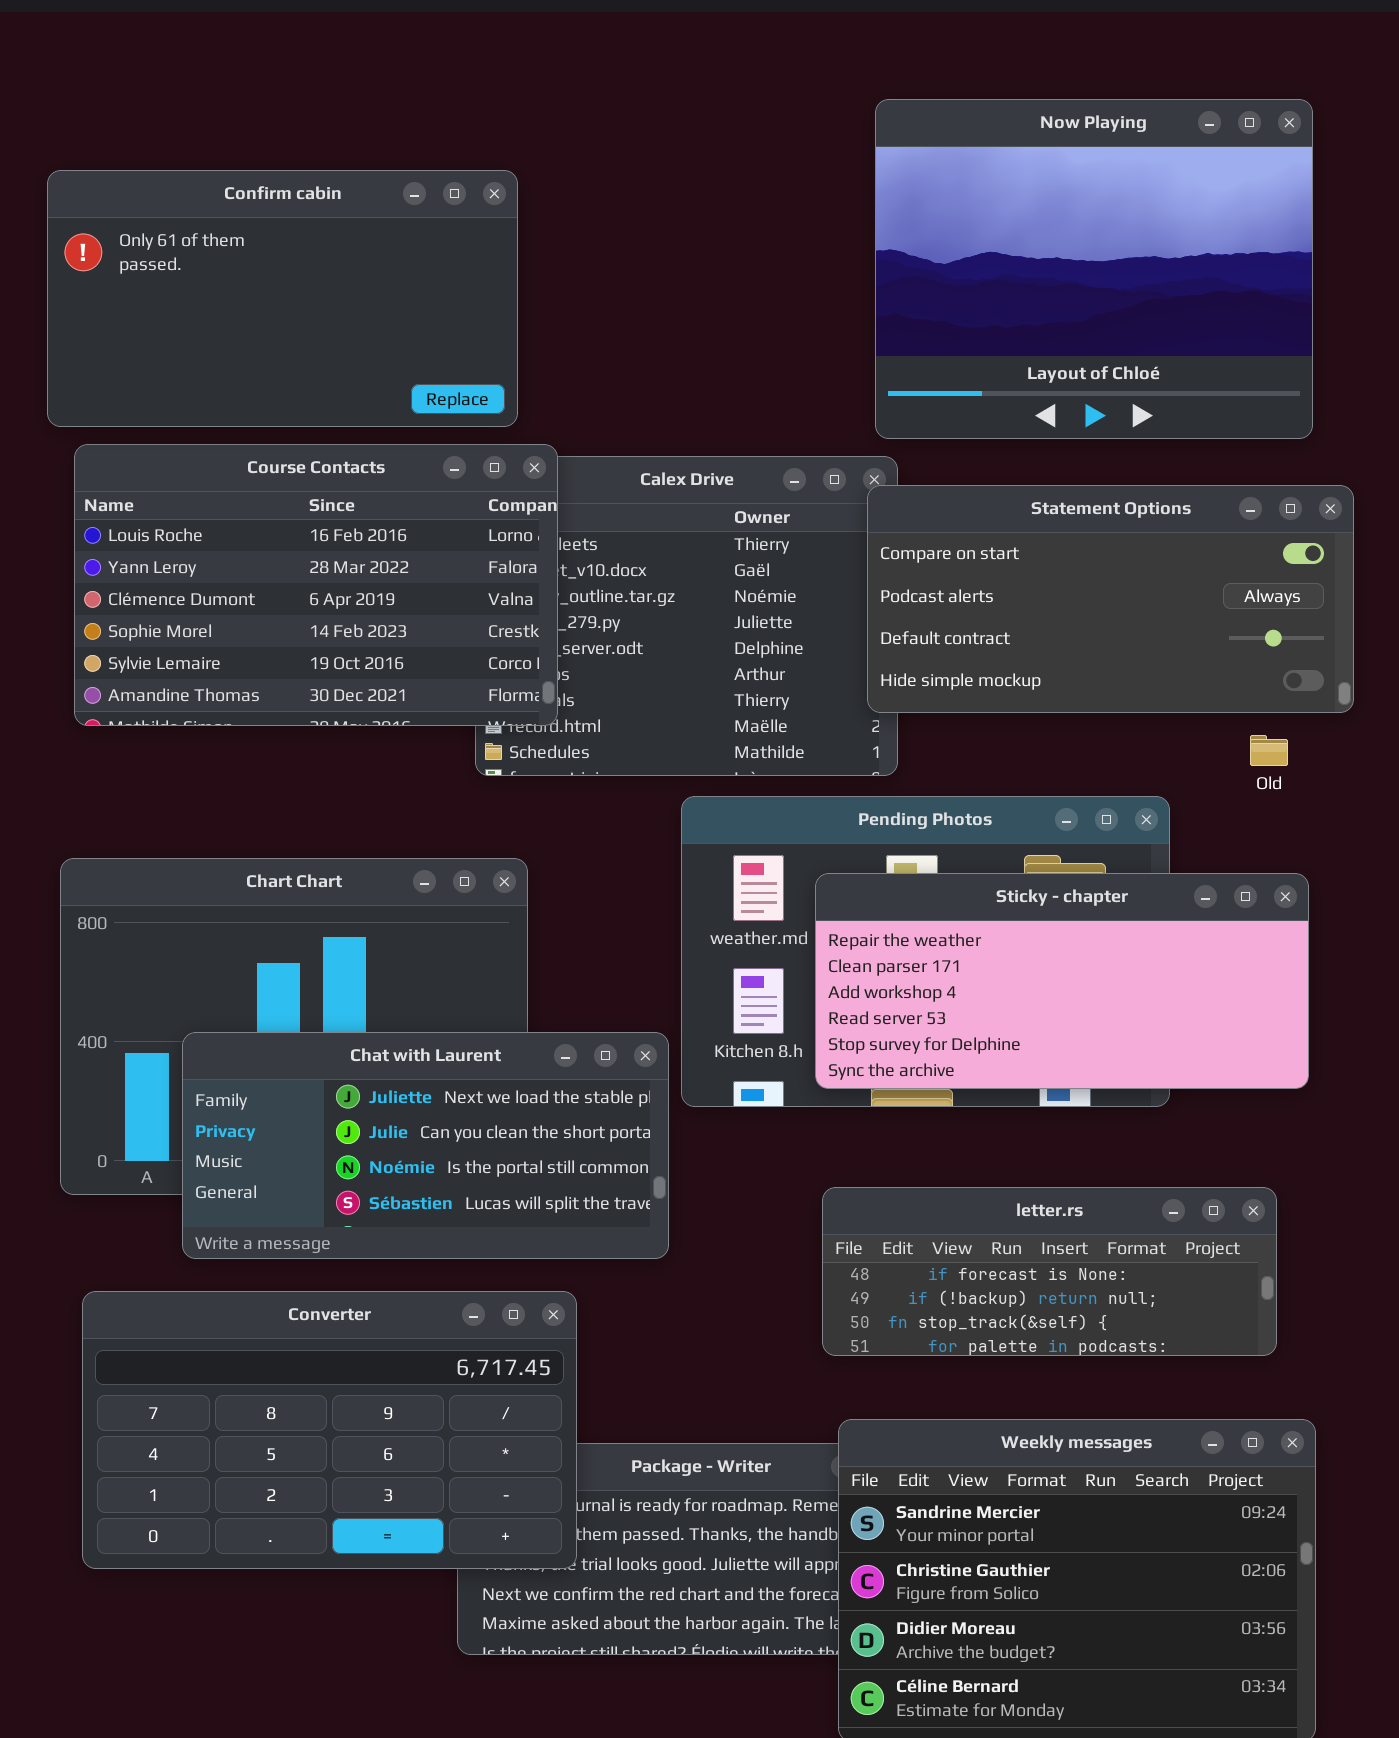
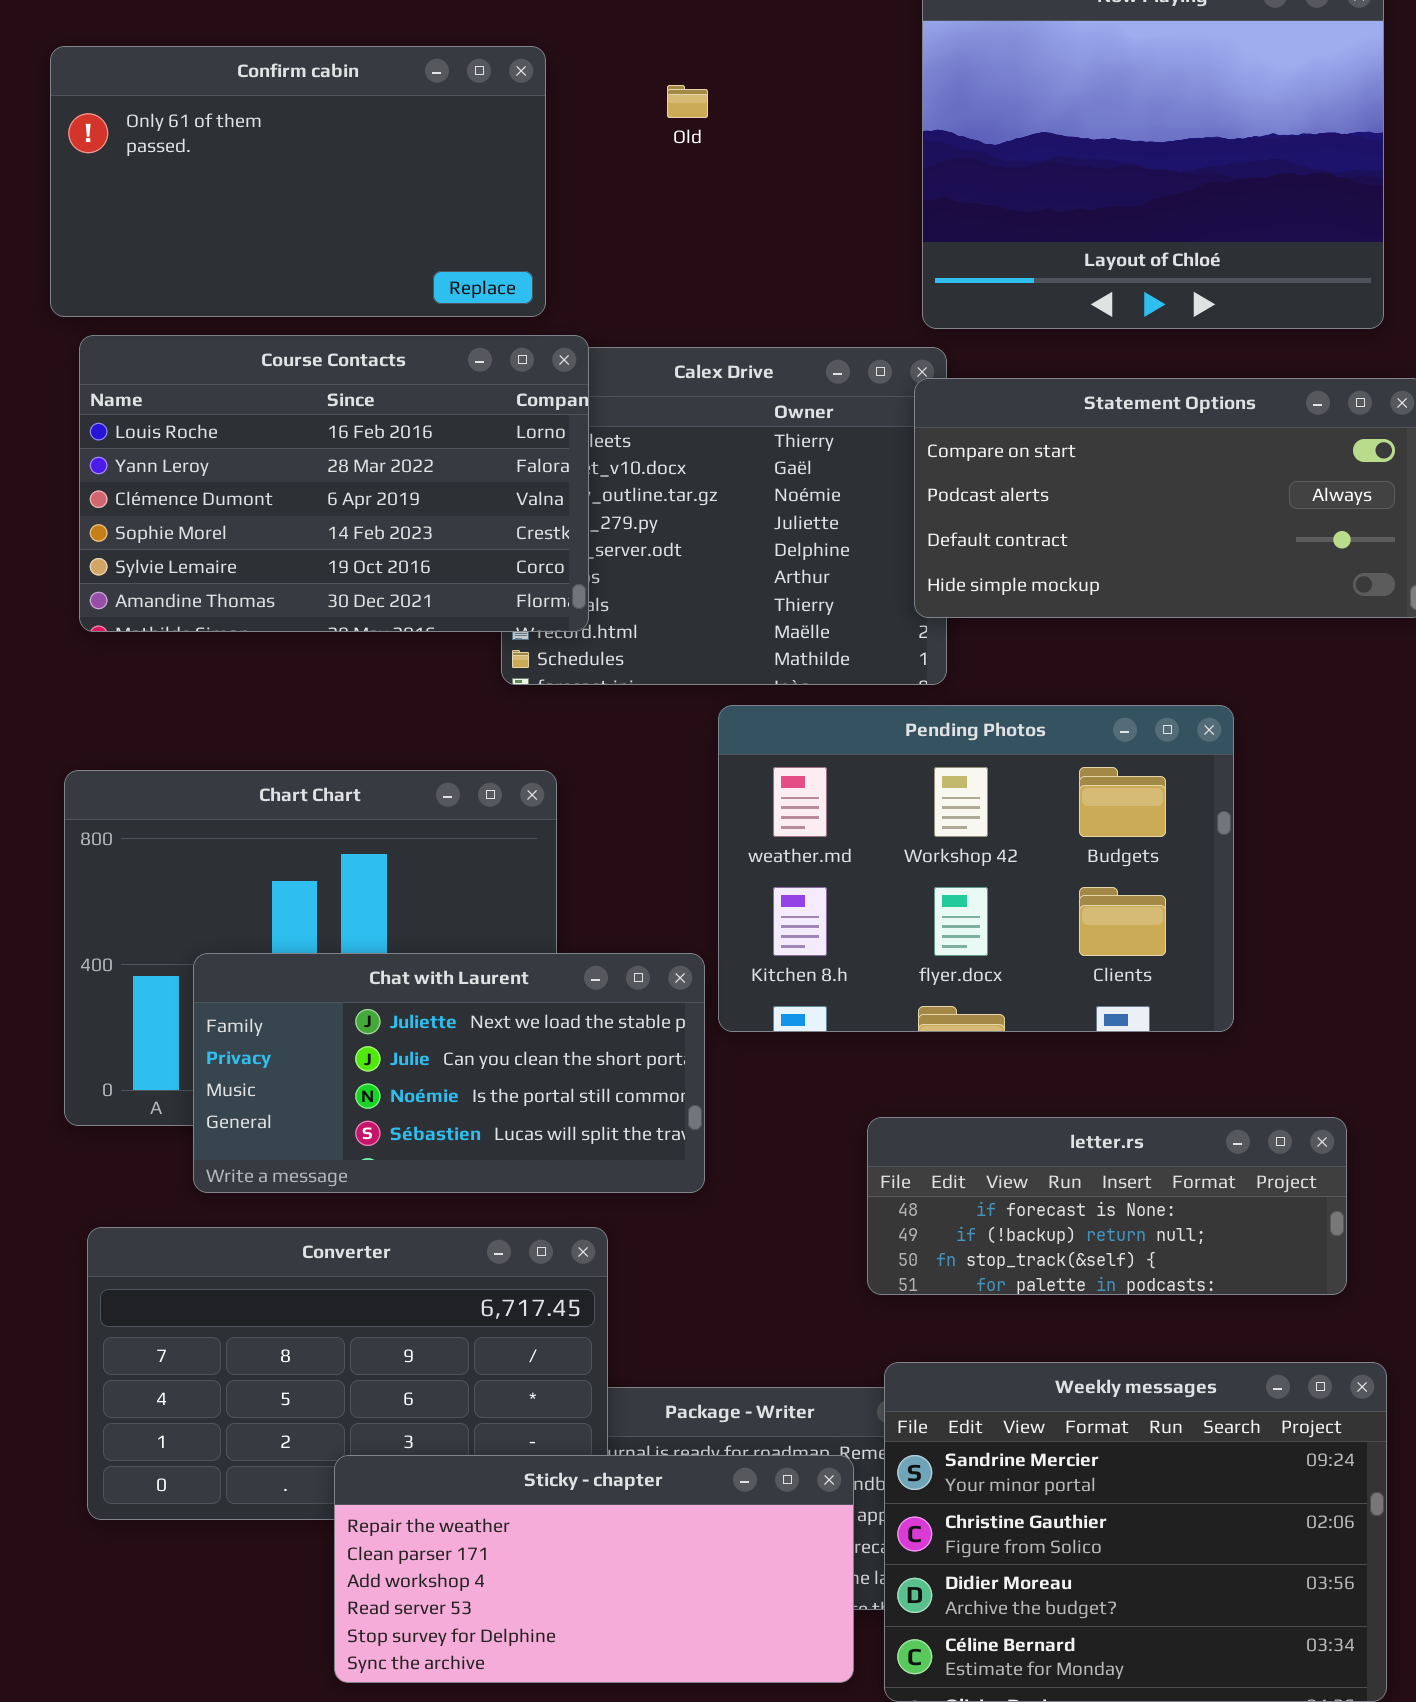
Old: [1250,735,1288,766] -> [667,85,708,118], moved
Sticky - chapter: [815,873,1309,1089] -> [334,1455,854,1683], moved

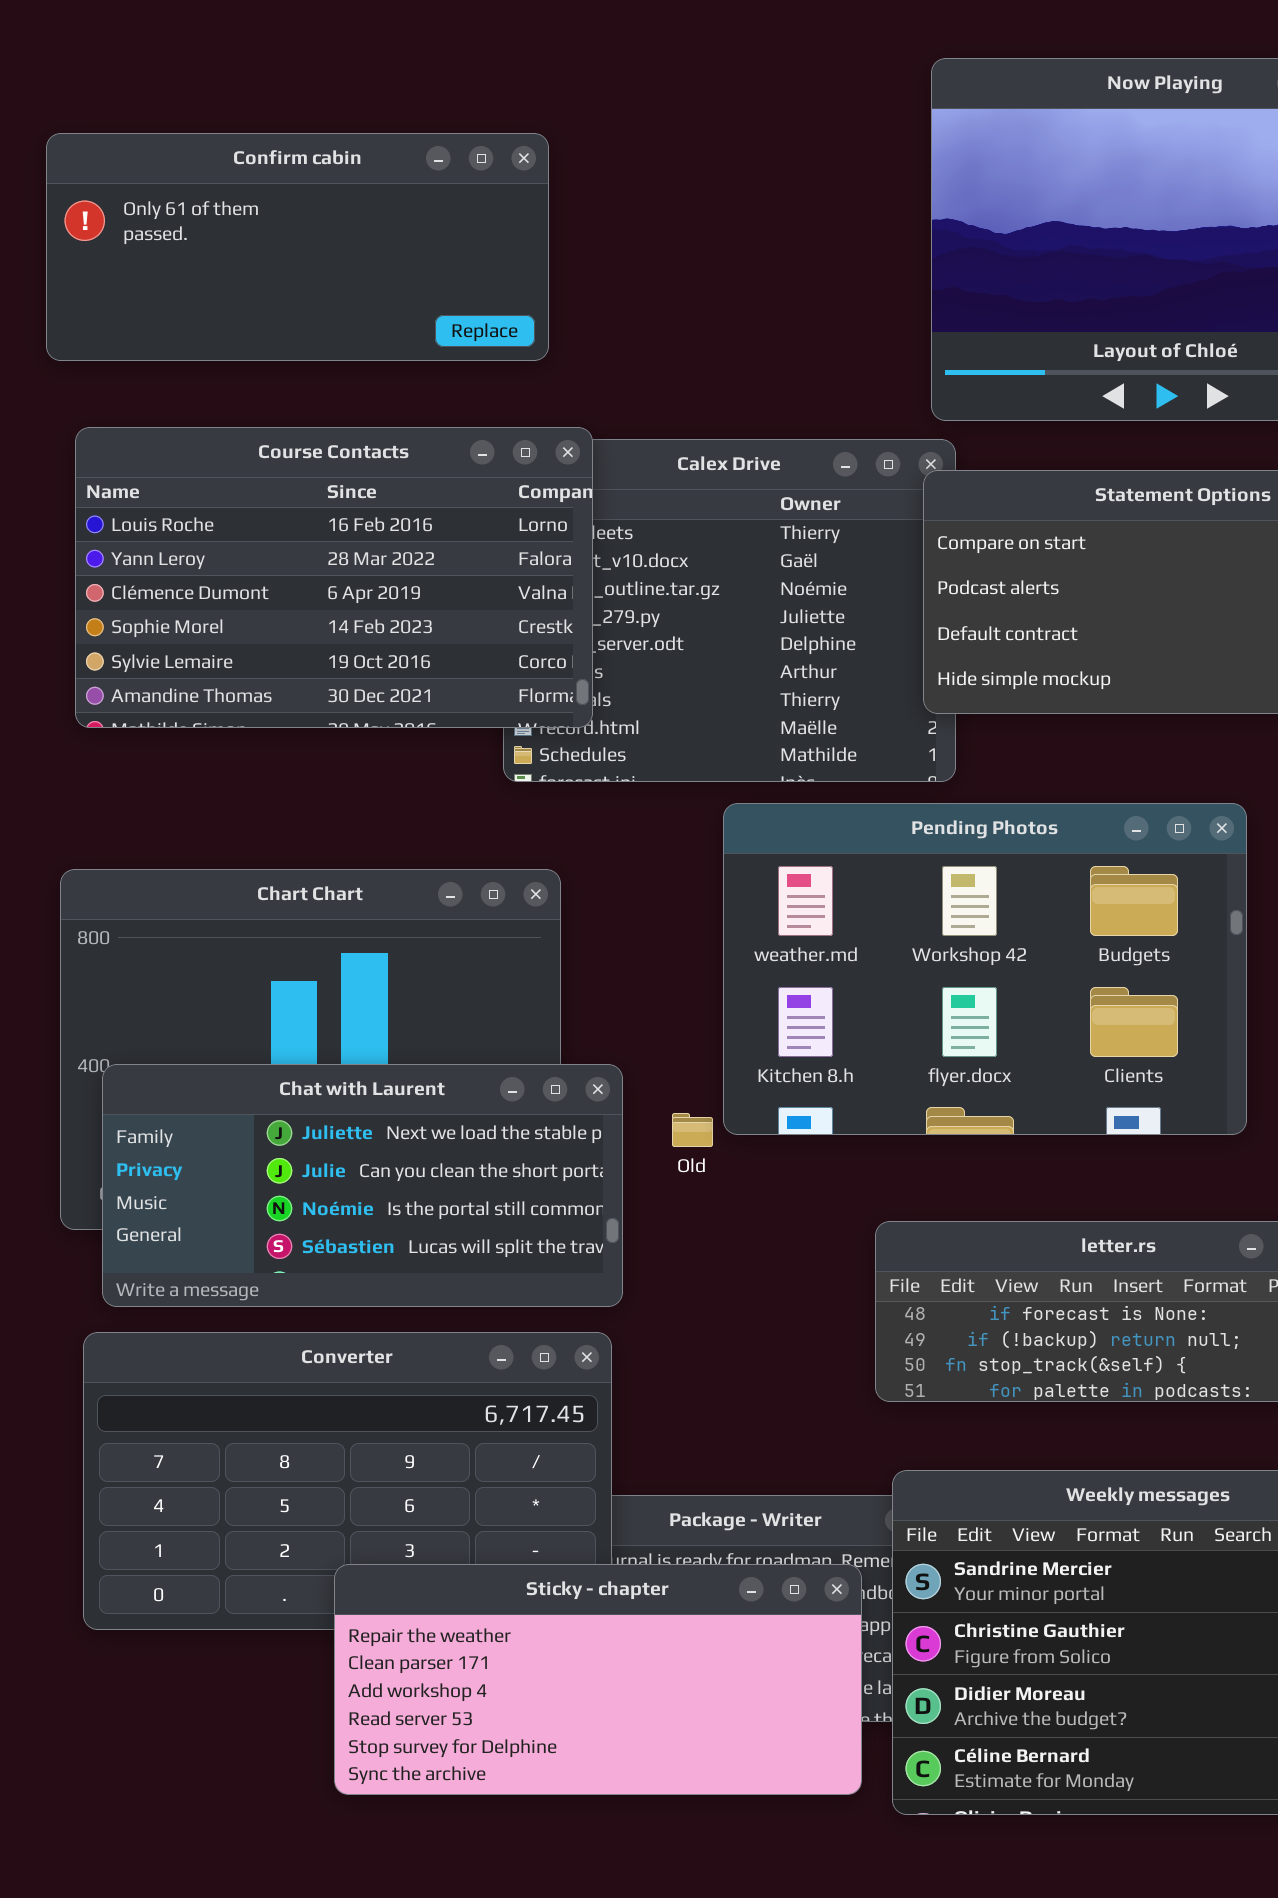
Confirm cabin: [50,46,546,317] -> [46,133,549,361], resized
Old: [667,85,708,118] -> [672,1113,713,1147], moved
Chat with Laurent: [193,953,705,1193] -> [102,1064,623,1307], moved

